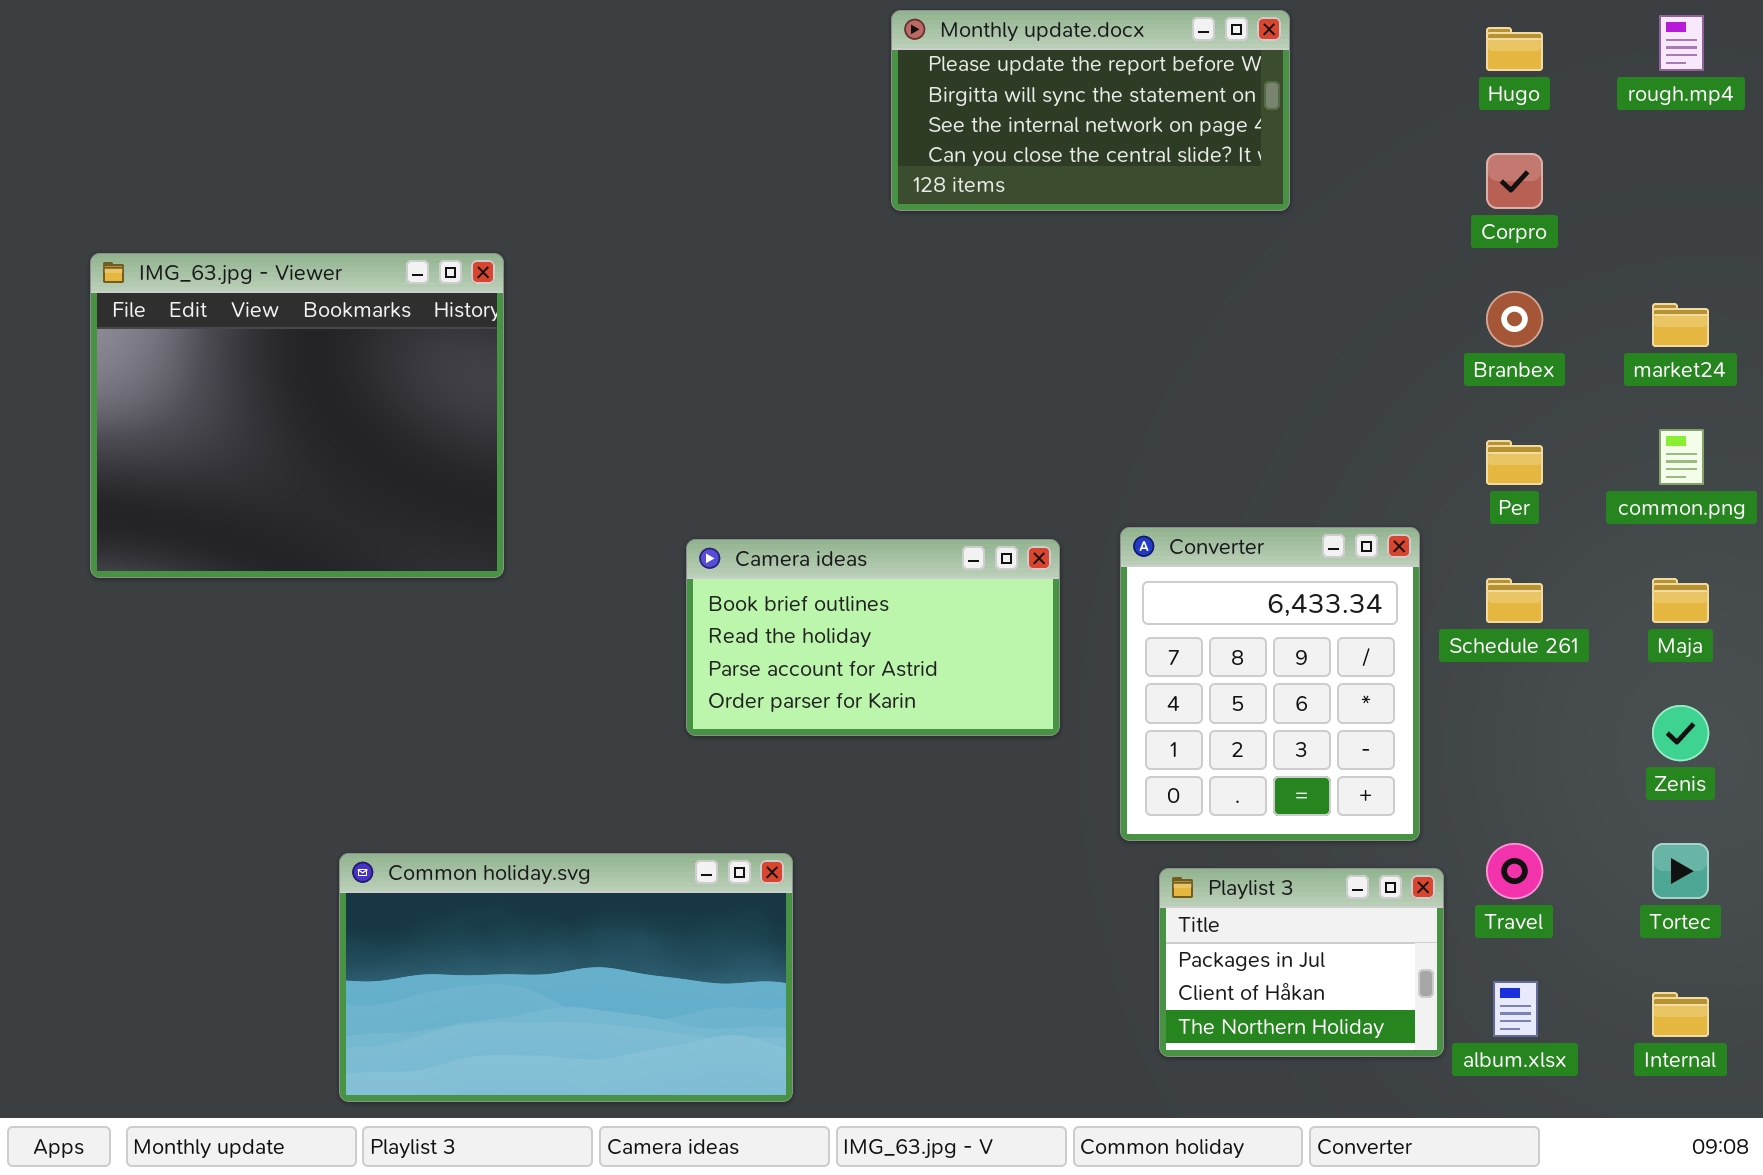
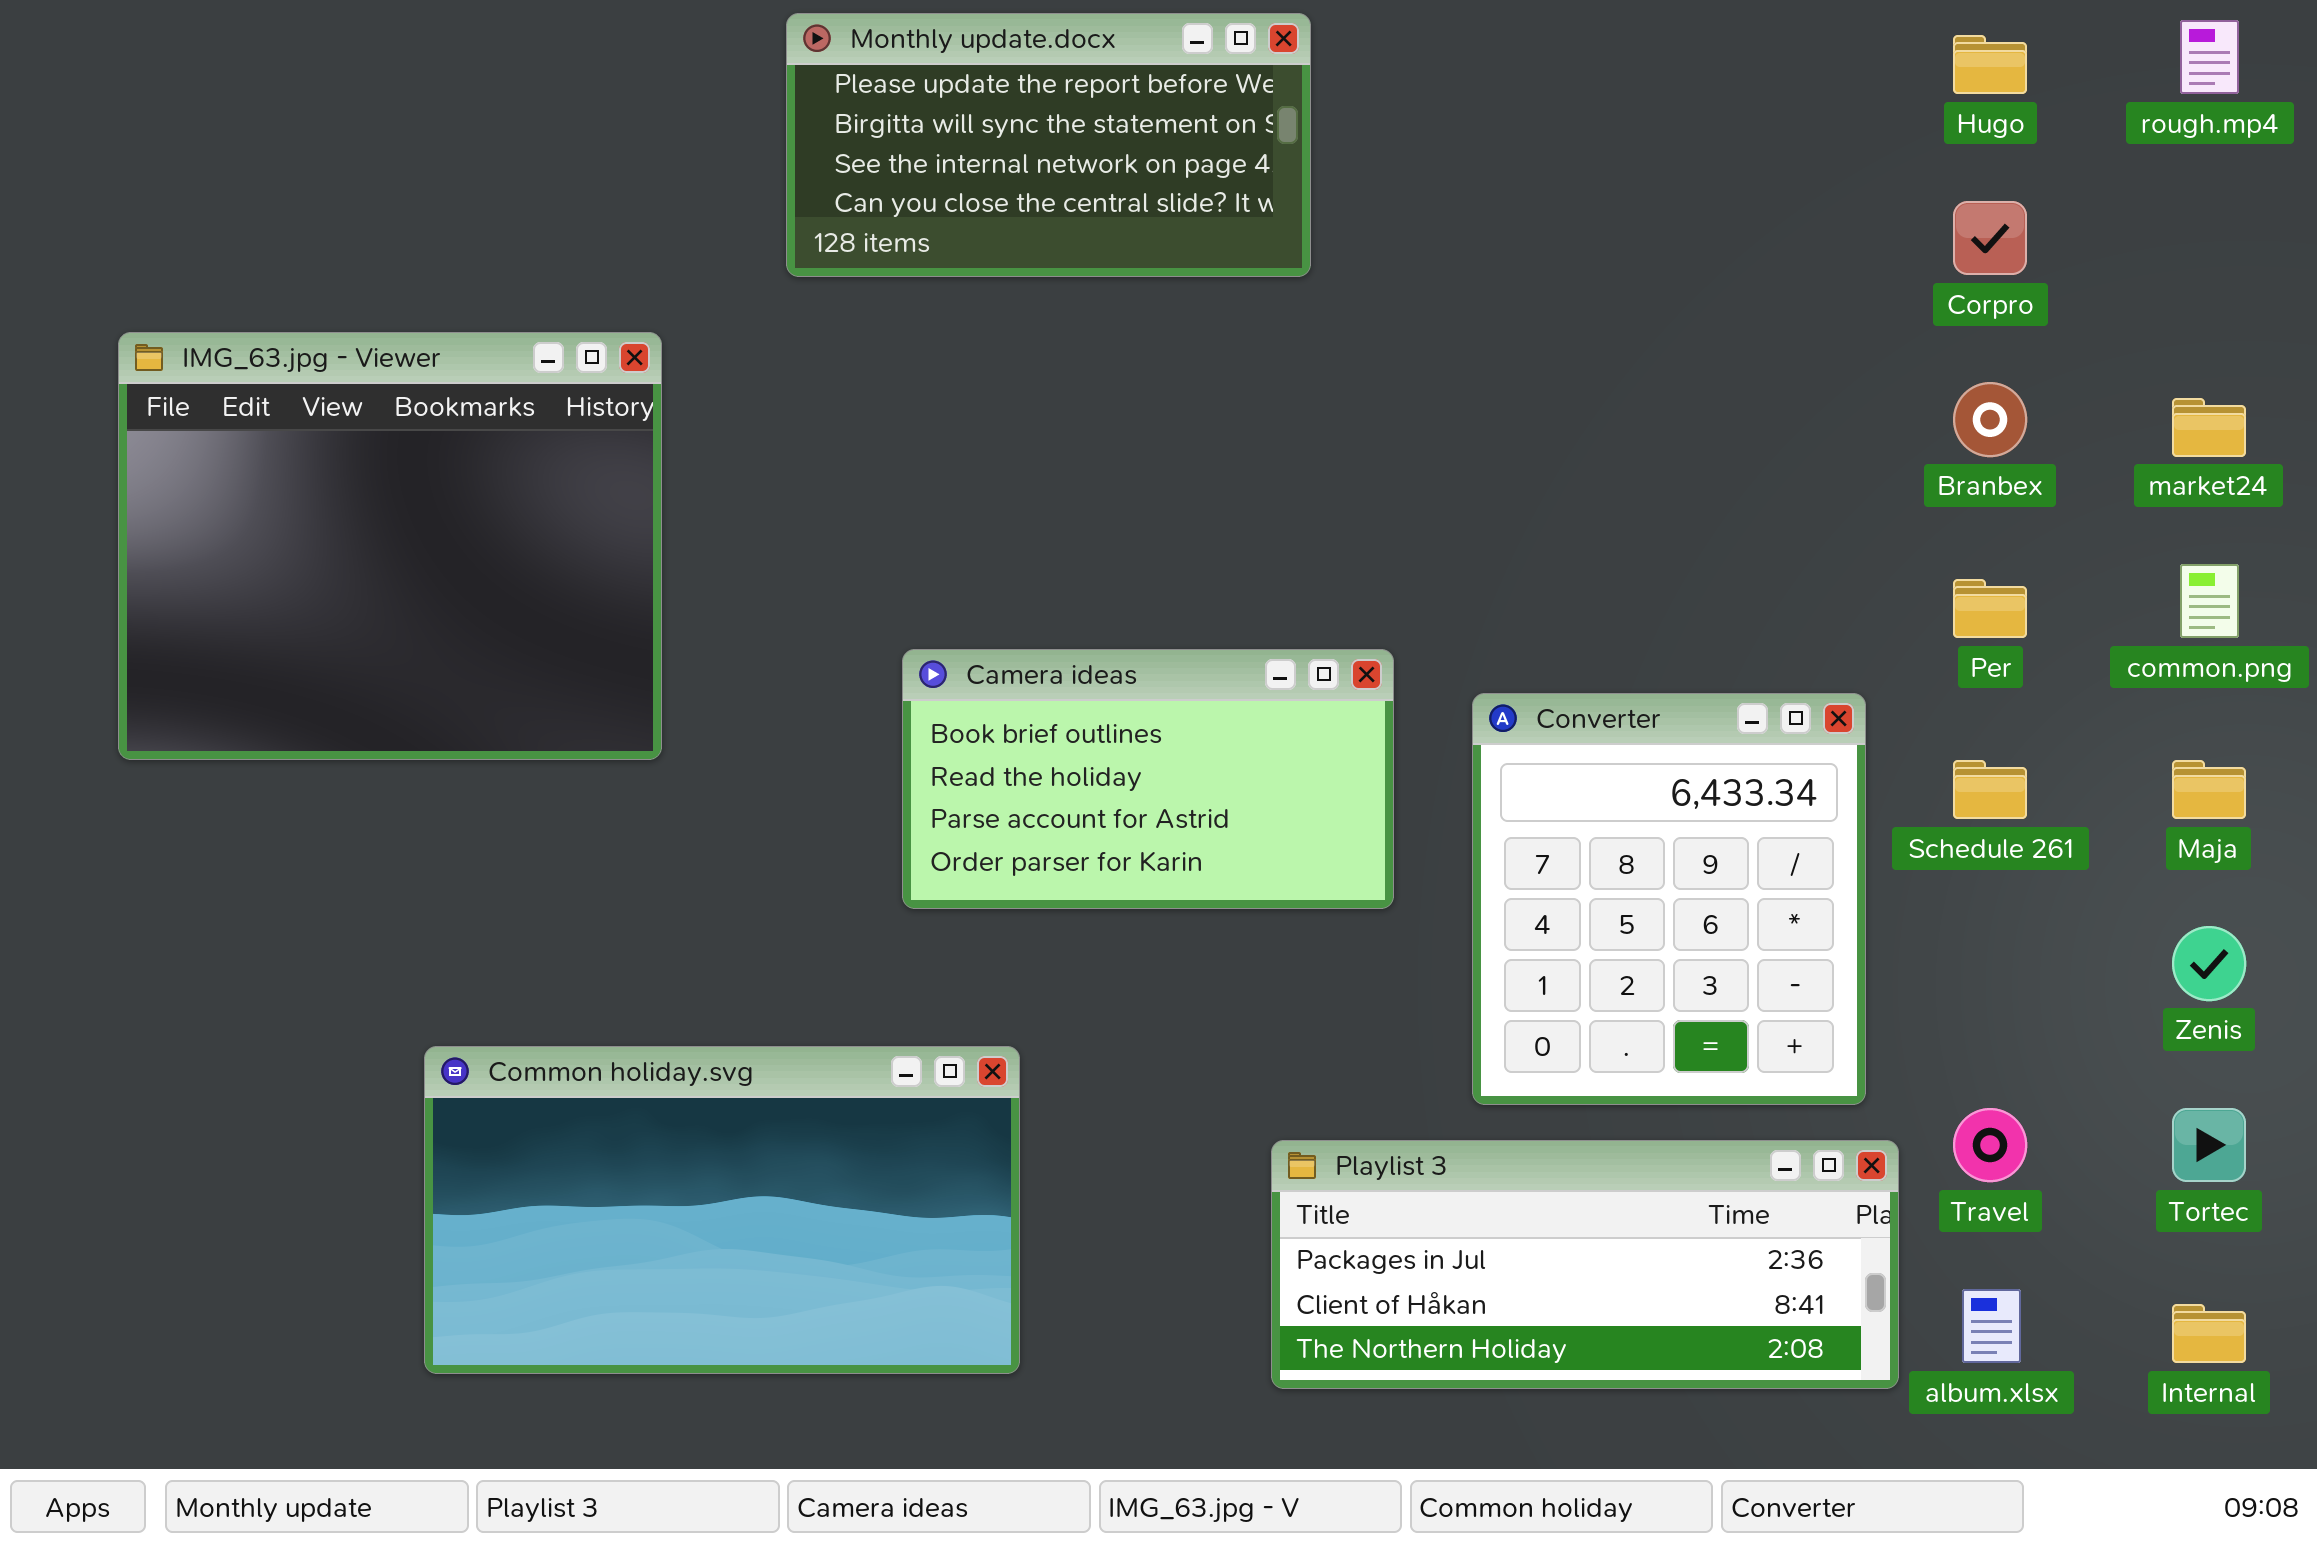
Monthly update.docx: [891,10,1290,211] -> [786,13,1311,277], moved
Camera ideas: [686,539,1060,736] -> [902,649,1394,909], moved
Common holiday.svg: [339,853,793,1102] -> [424,1046,1020,1374], moved
Playlist 3: [1159,868,1444,1057] -> [1271,1140,1899,1389], resized

